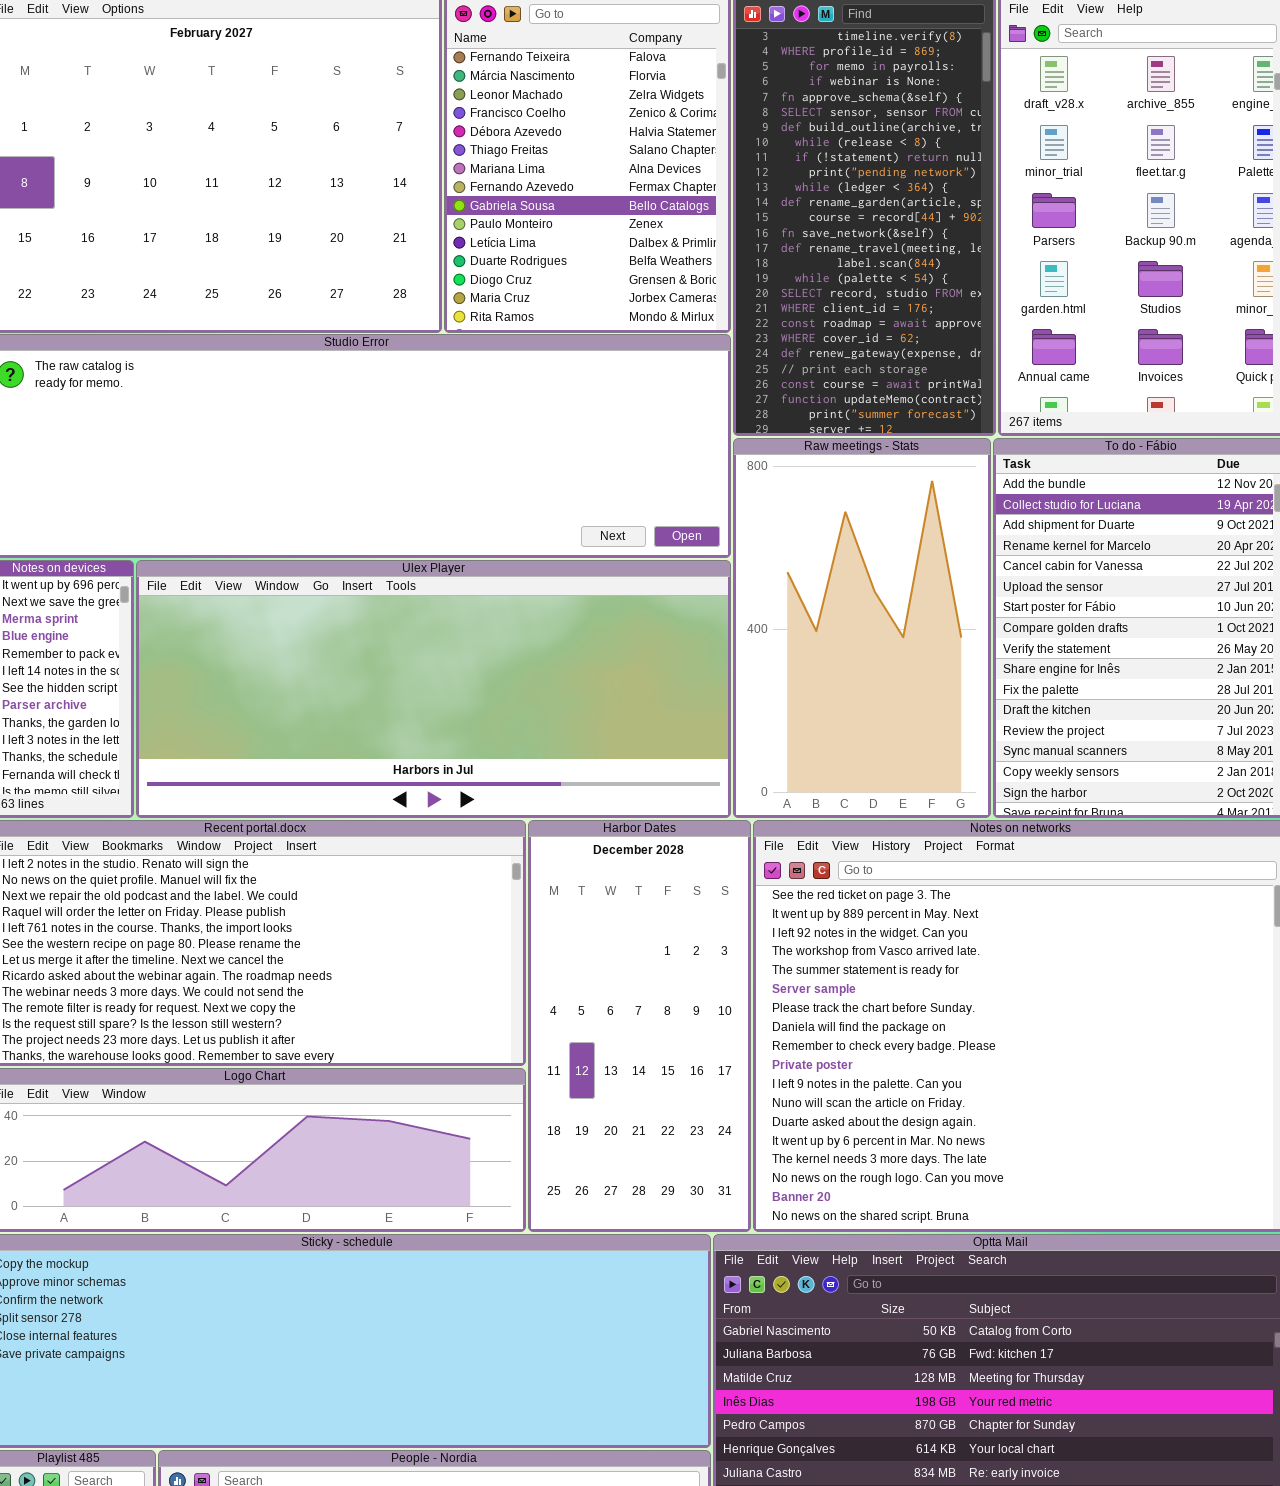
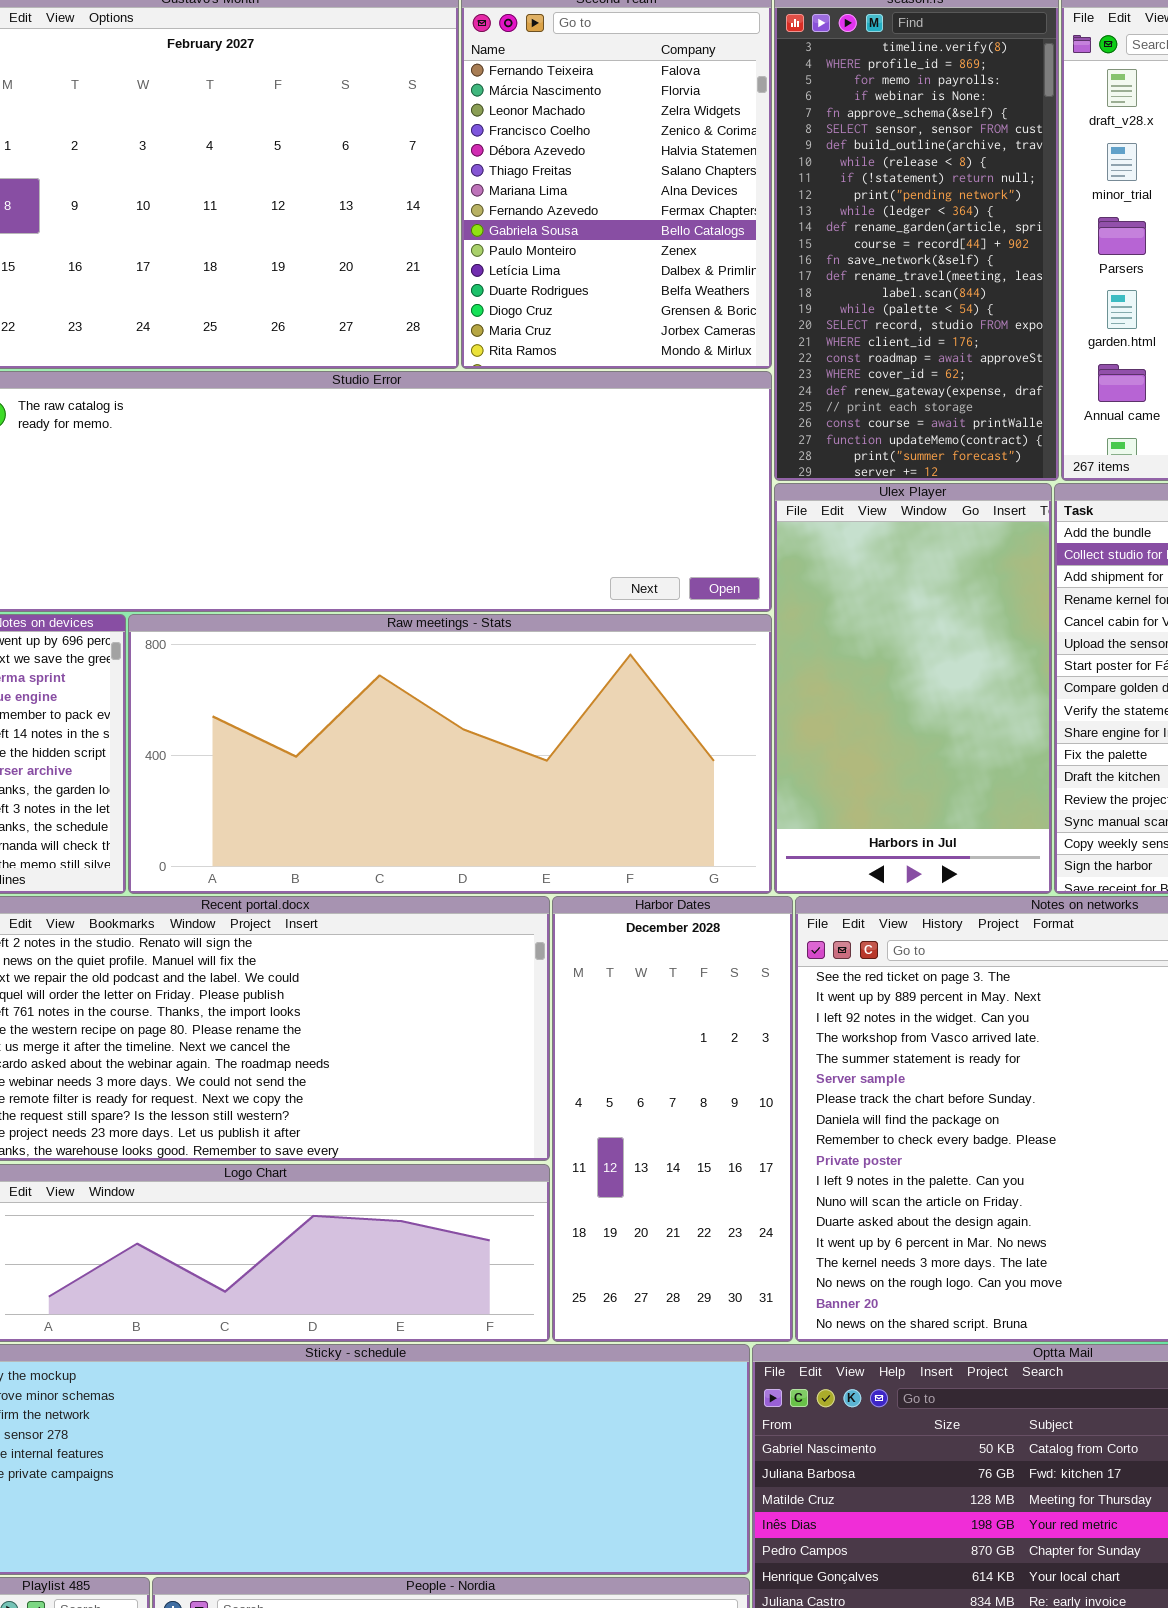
Raw meetings - Stats: [733,438,991,818] -> [128,614,772,894], moved, resized
Ulex Player: [136,560,731,818] -> [774,483,1052,894], moved, resized

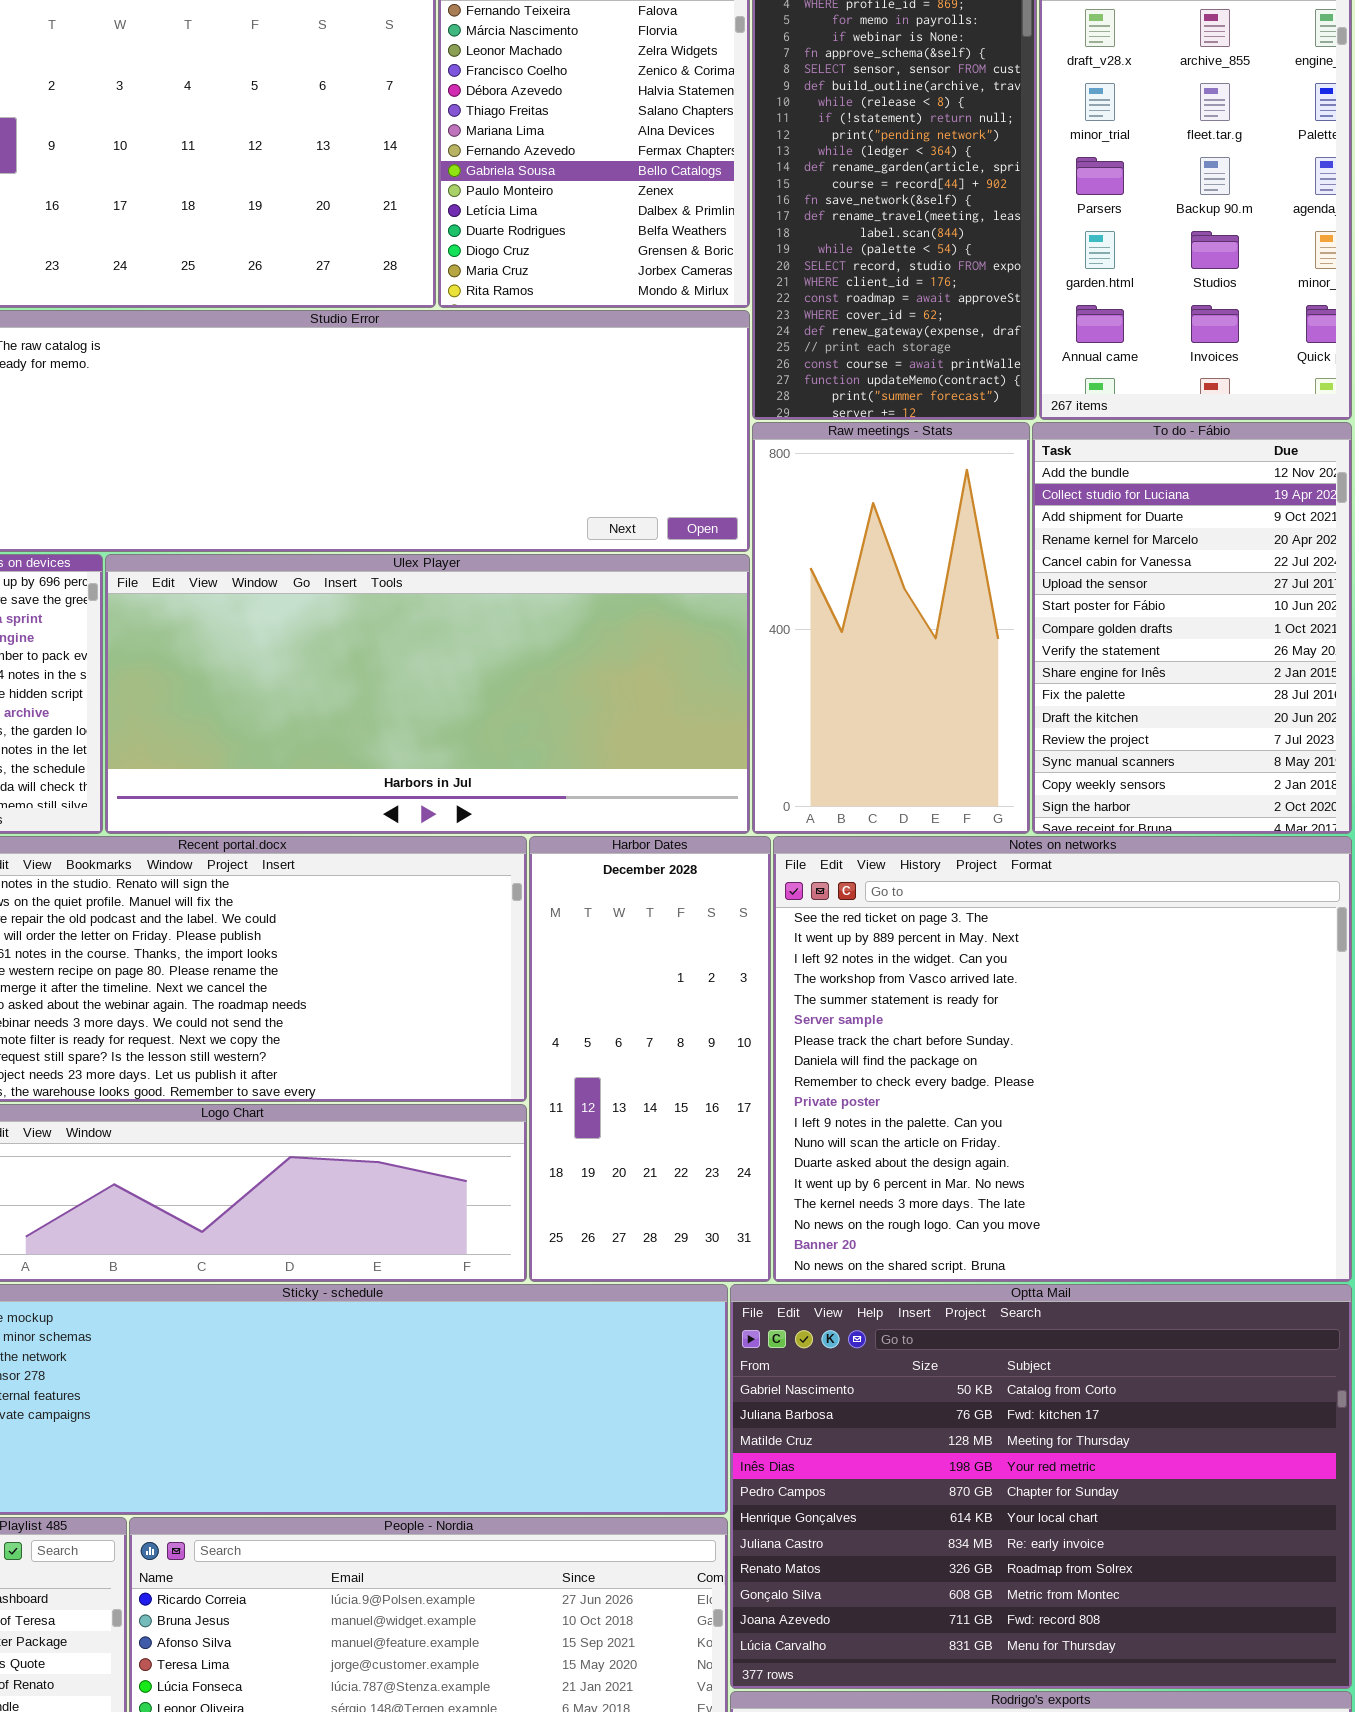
Ulex Player: [774,483,1052,894] -> [105,554,750,834], moved, resized
Raw meetings - Stats: [128,614,772,894] -> [752,422,1030,834], moved, resized

